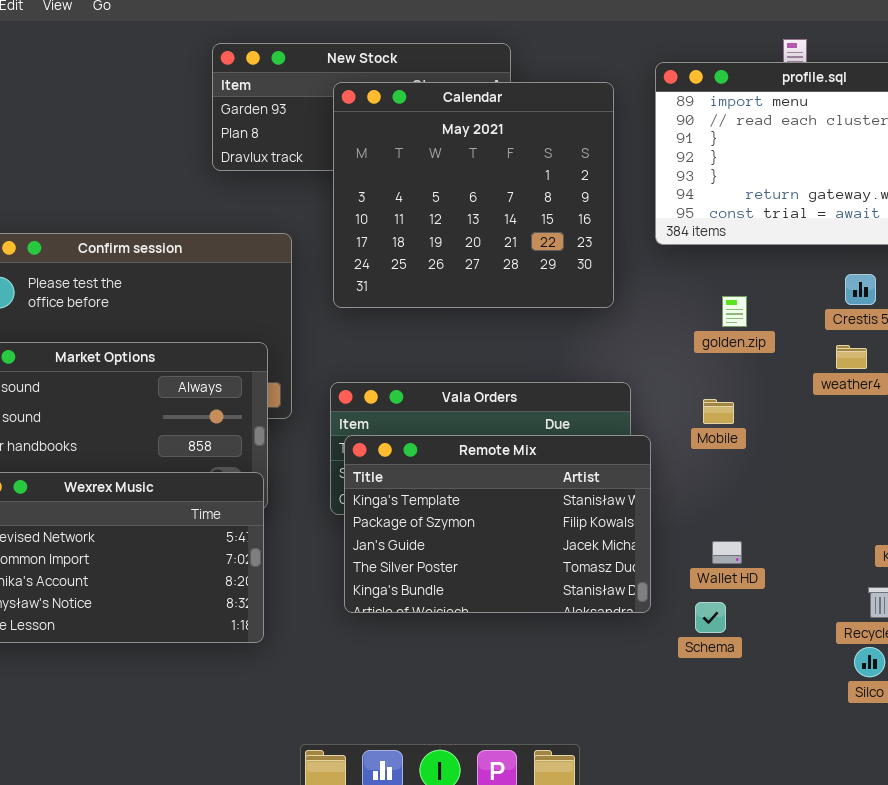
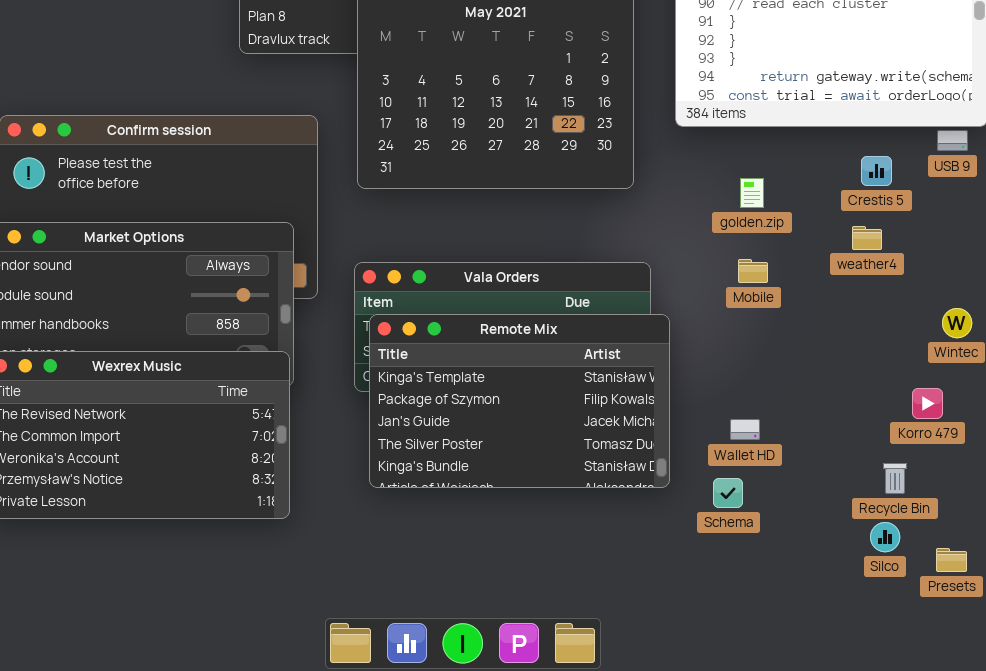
Mobile: [703,399,734,424] -> [738,259,768,283], moved

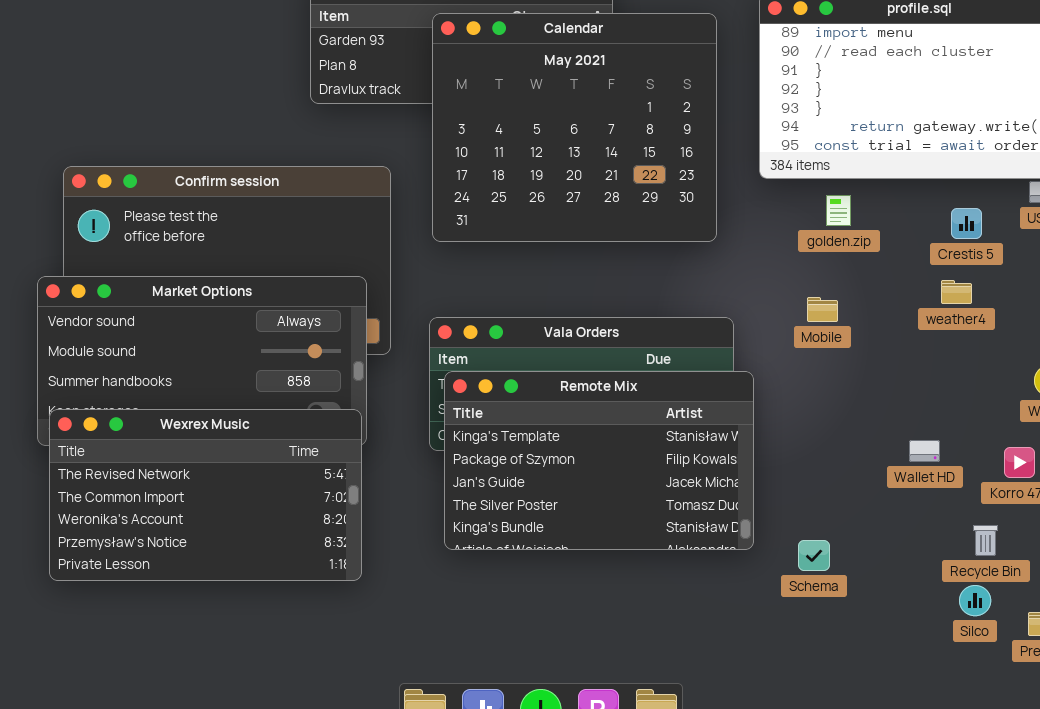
golden.zip: [740,178,764,208] -> [826,195,851,226], moved
Mobile: [738,259,768,283] -> [807,297,838,322], moved
Wallet HD: [730,419,760,440] -> [909,440,940,462], moved

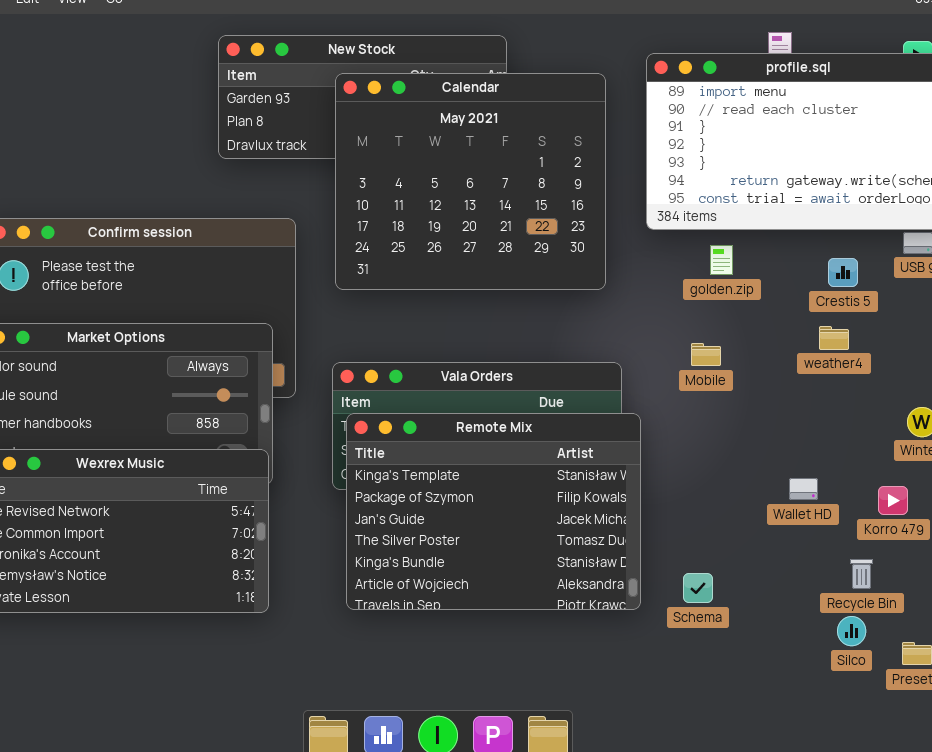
Remote Mix: [444,371,754,550] -> [346,413,641,610], resized

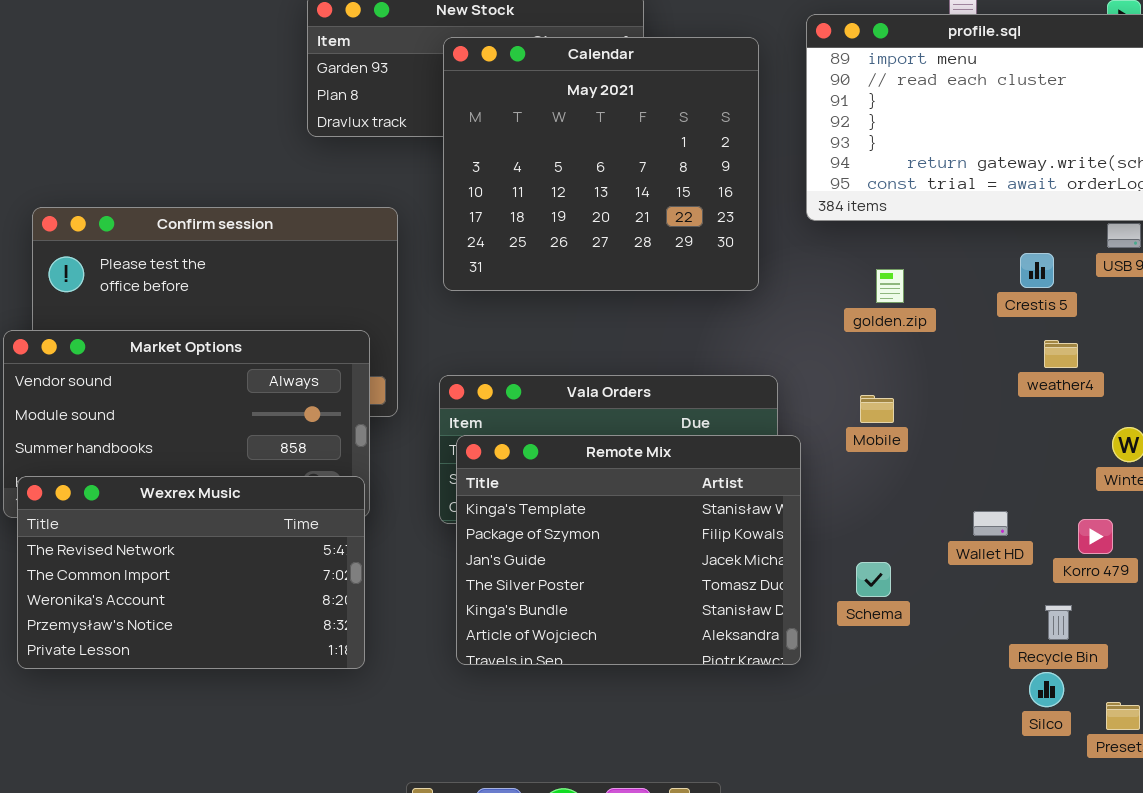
golden.zip: [710,245,733,275] -> [876,269,904,303], moved
weather4: [819,326,849,350] -> [1044,340,1078,368], moved
Mobile: [691,343,721,366] -> [860,395,894,423], moved
Schema: [683,573,713,603] -> [856,562,891,597], moved

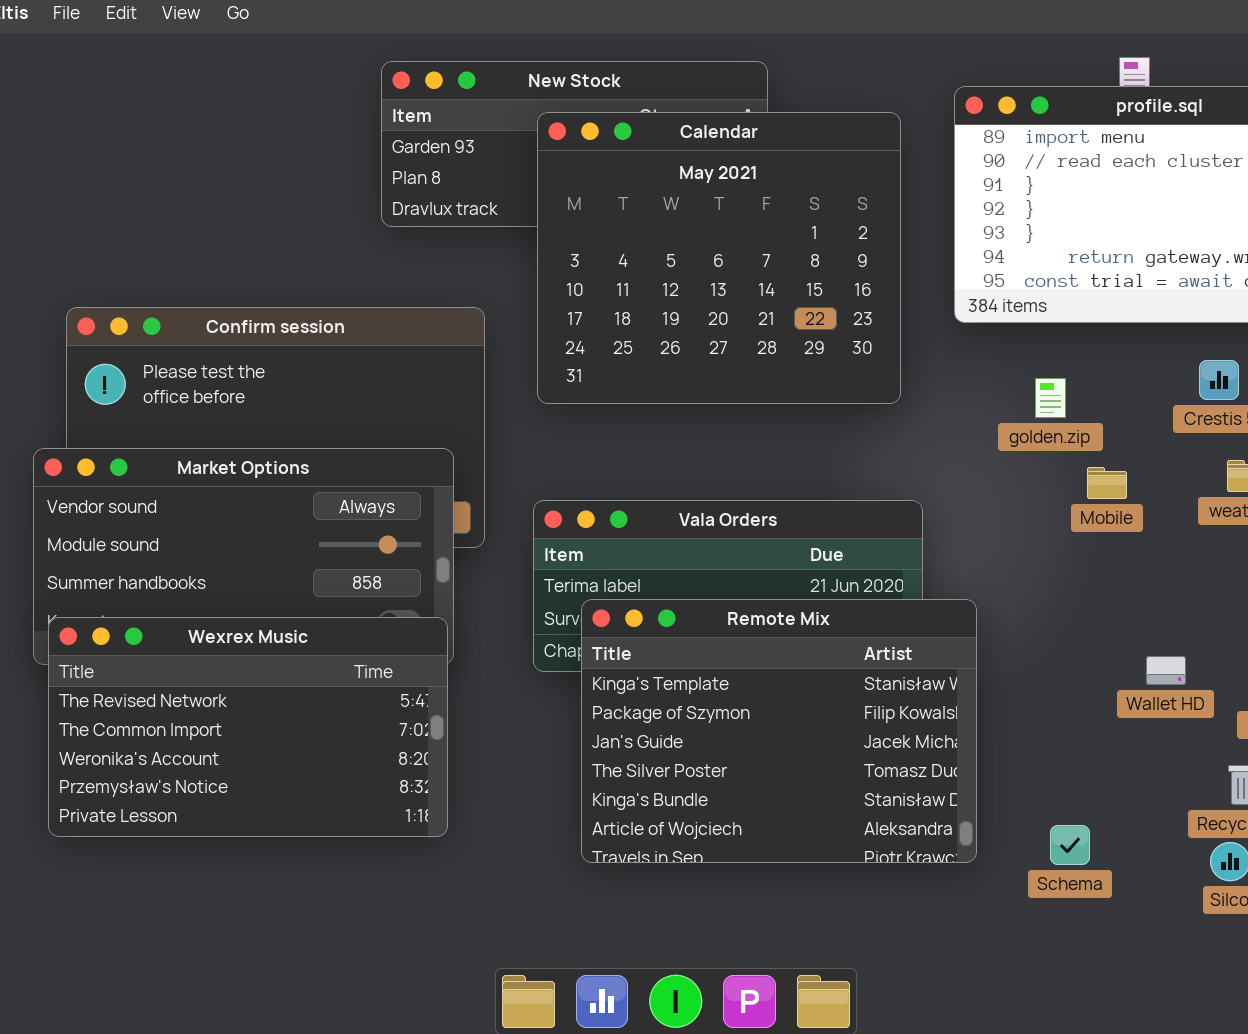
Mobile: [860,395,894,423] -> [1087,467,1127,499], moved
Remote Mix: [456,435,801,665] -> [581,599,977,863], moved
Schema: [856,562,891,597] -> [1050,825,1090,865], moved

